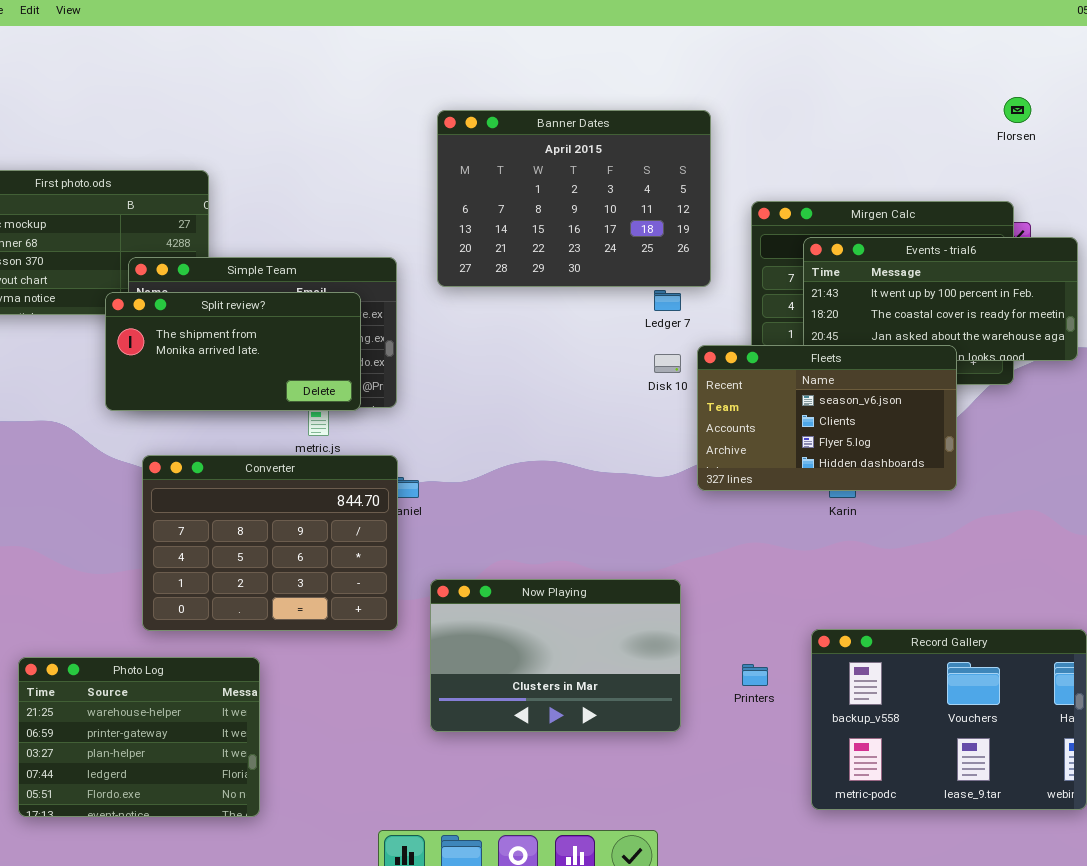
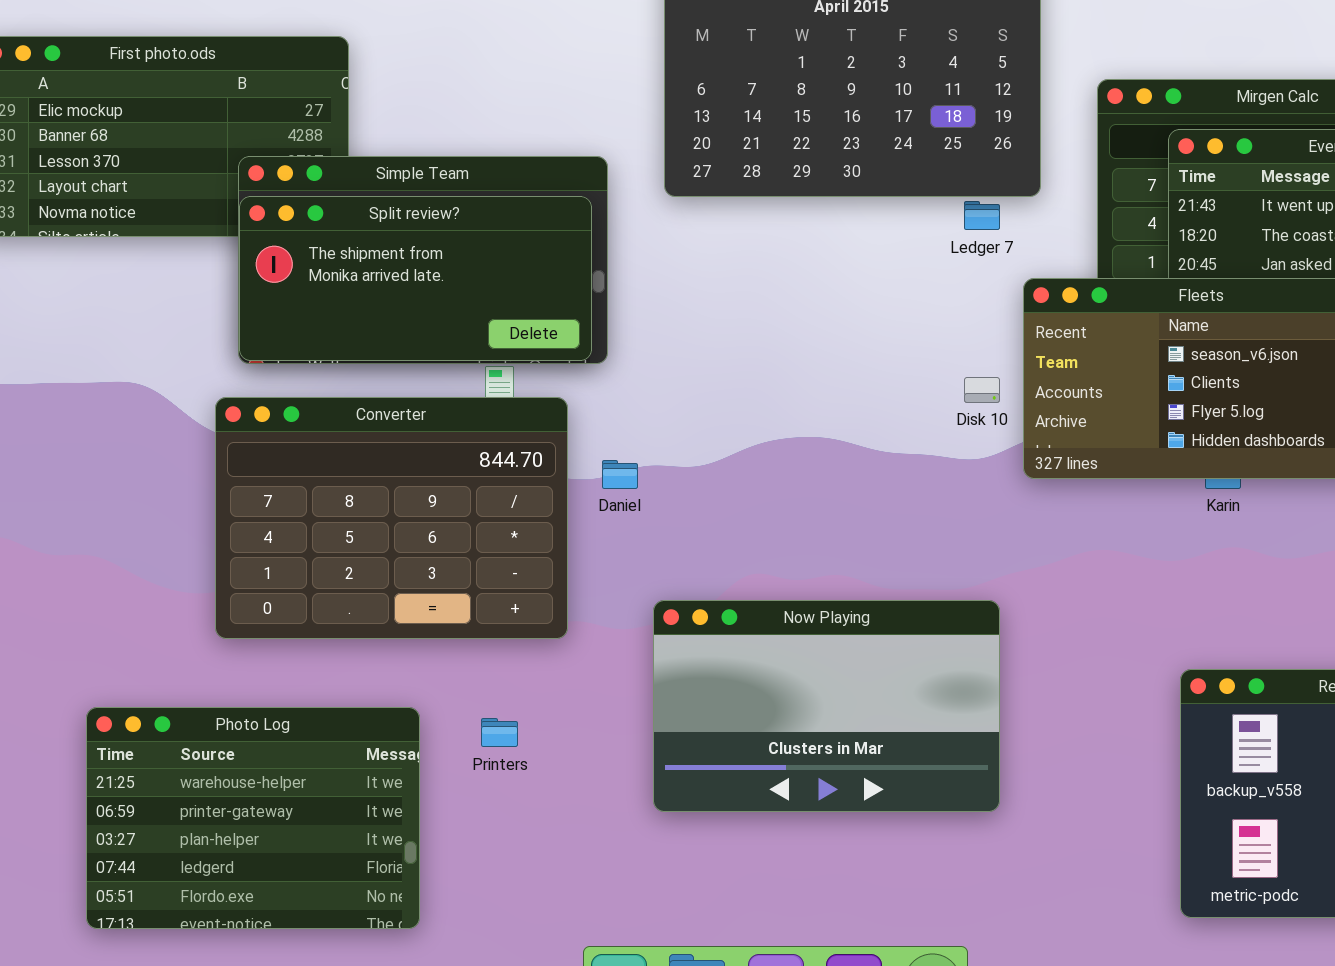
Split review?: [105,292,361,411] -> [239,196,592,361], moved
Disk 10: [654,354,681,373] -> [964,377,1000,403], moved
Converter: [142,455,398,631] -> [215,397,568,639], moved
Printers: [742,664,768,686] -> [481,718,518,747], moved

